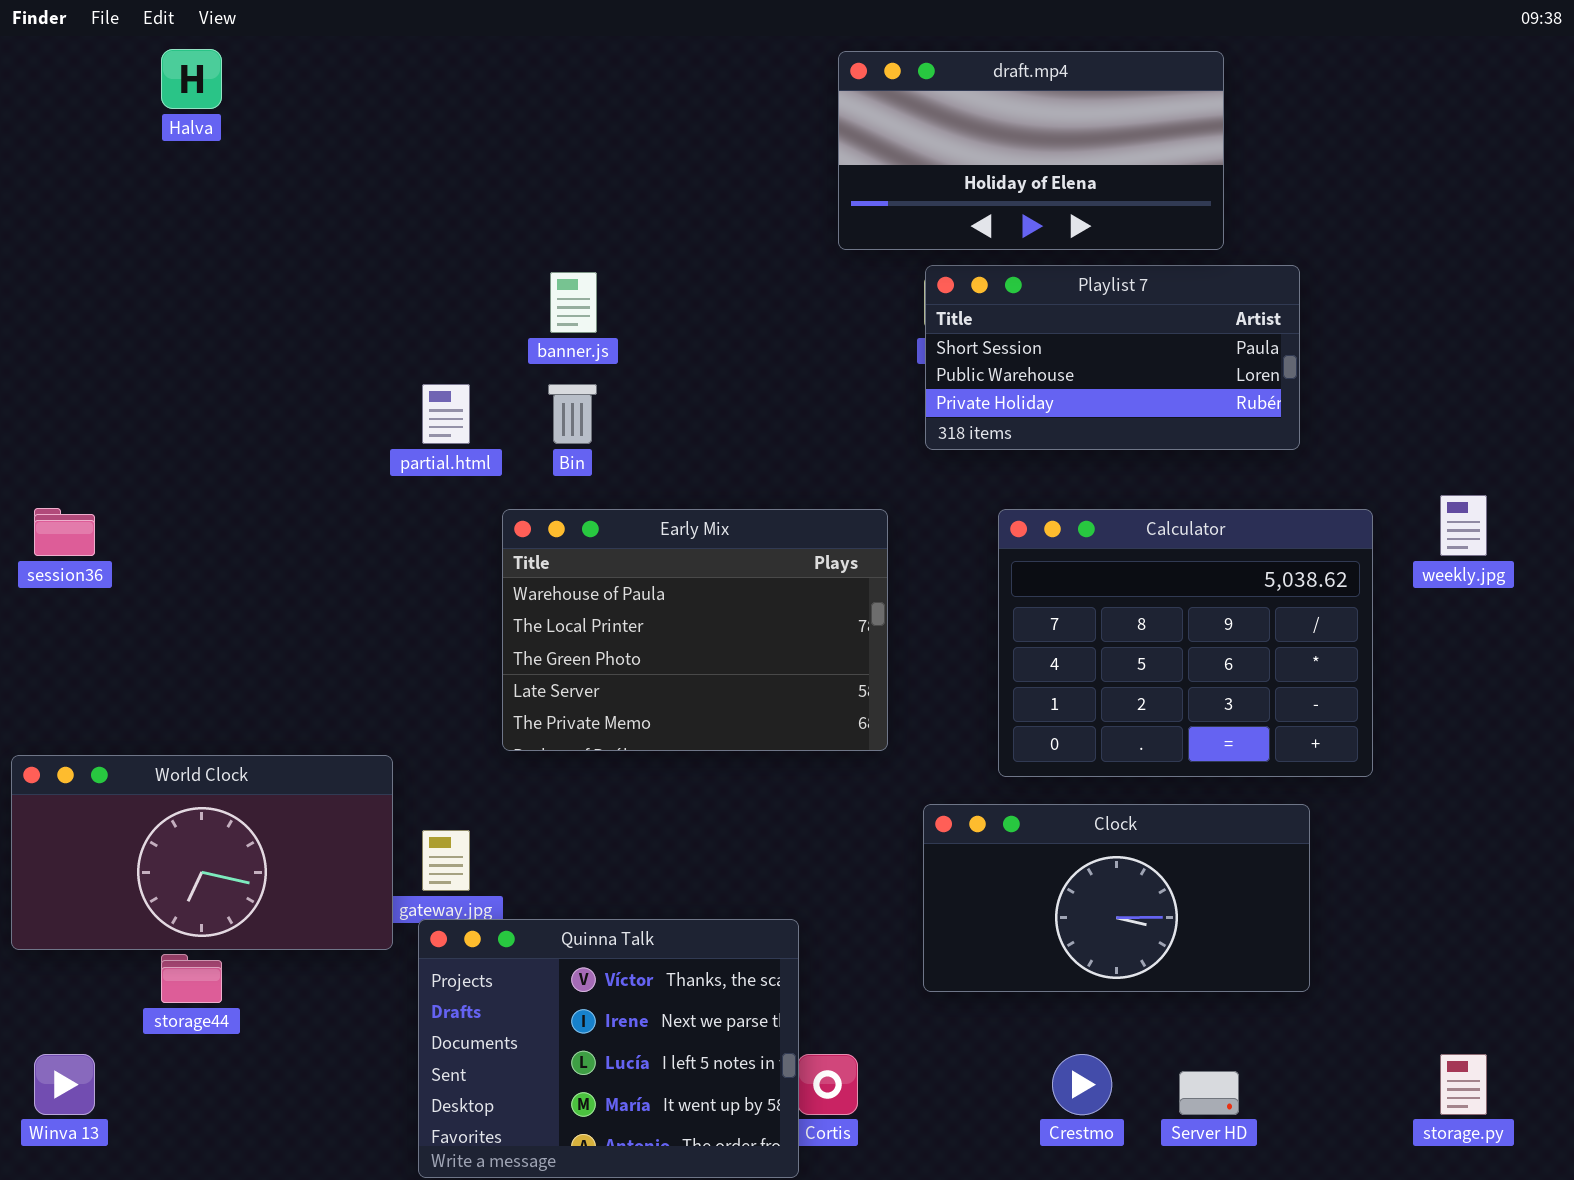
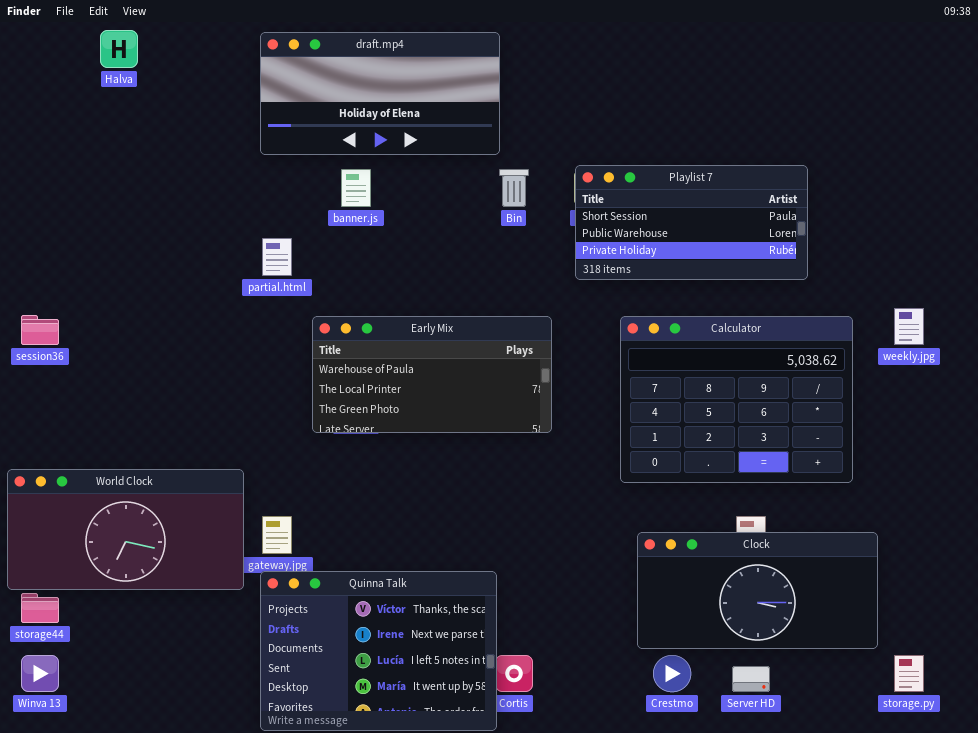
draft.mp4: [838,51,1224,250] -> [260,32,500,155], moved
Bin: [548,384,597,444] -> [499,169,529,207], moved
Early Mix: [502,509,888,751] -> [312,316,552,433], resized
Clock: [923,804,1310,992] -> [637,532,878,649], moved
storage44: [161,954,222,1003] -> [21,593,59,623], moved

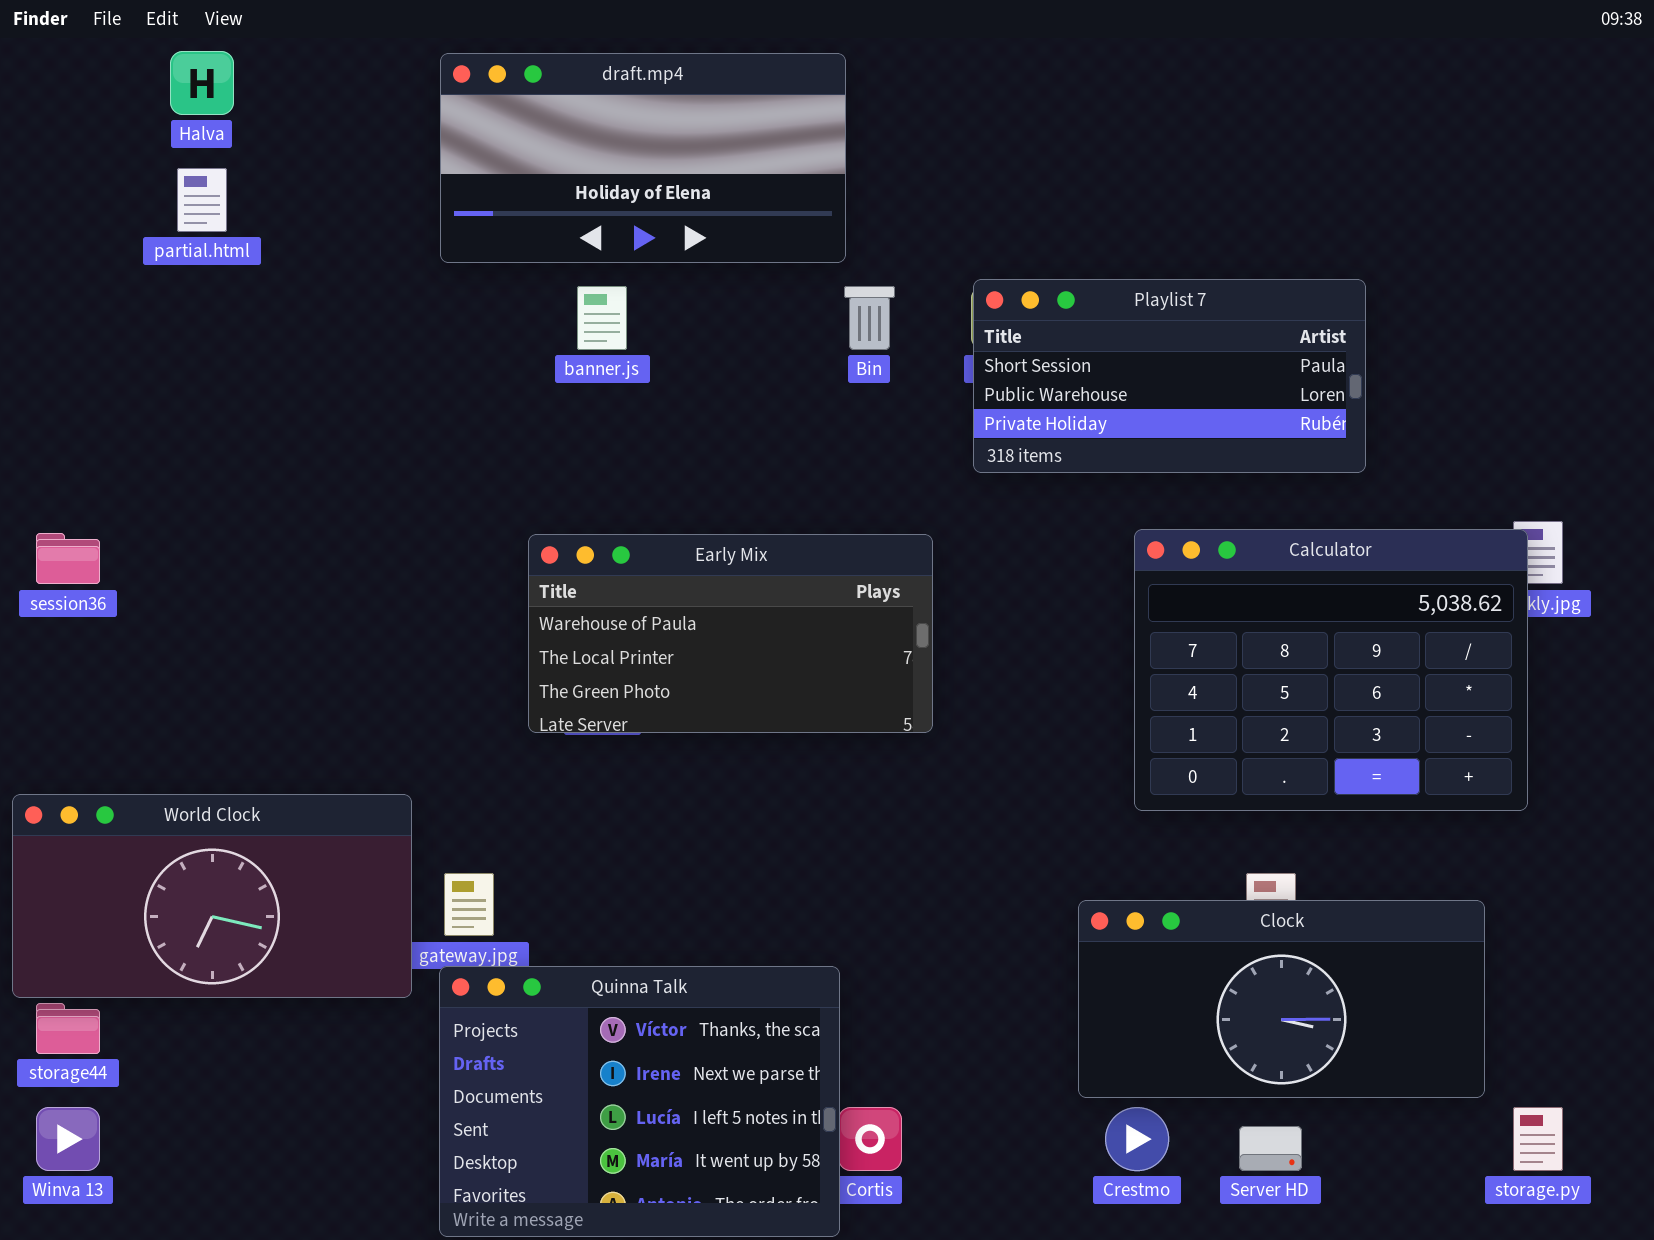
partial.html: [262,238,292,276] -> [177,168,227,232], moved
Calculator: [620,316,853,483] -> [1134,529,1528,811], moved

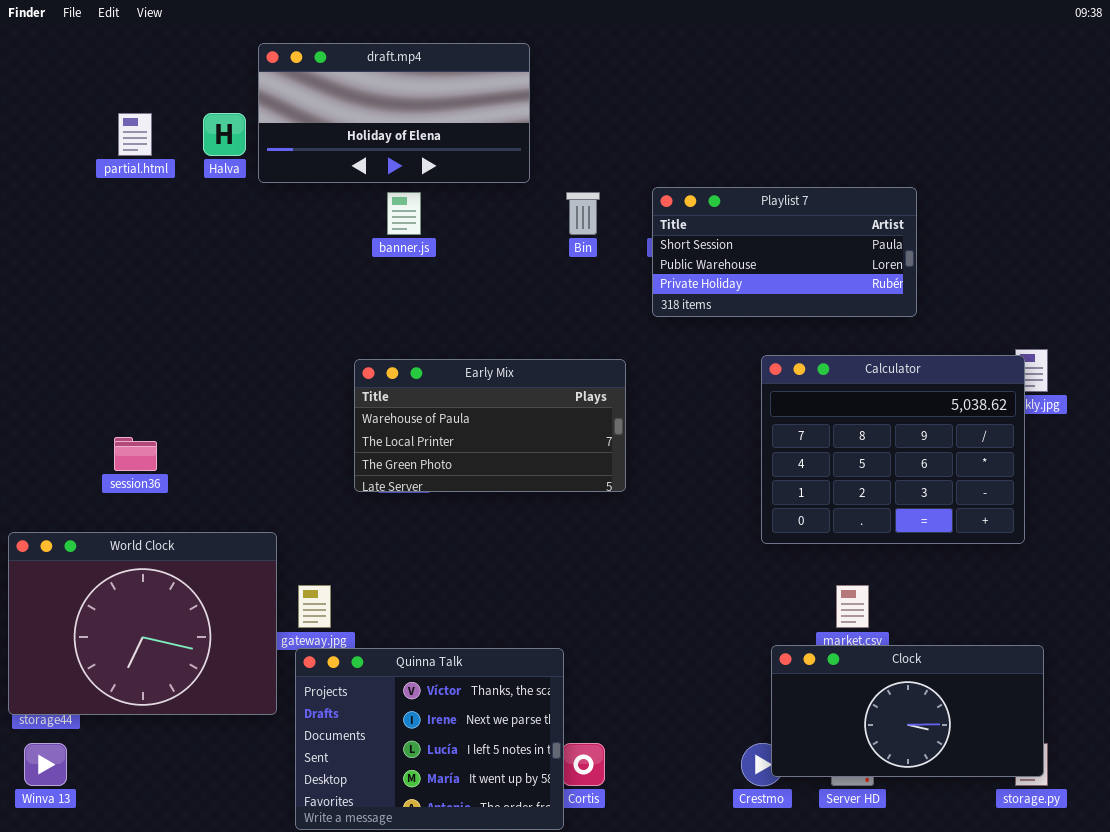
Halva: [170,51,234,115] -> [203,113,246,156], moved
draft.mp4: [440,53,846,263] -> [258,43,530,183], moved
session36: [36,533,100,584] -> [114,437,157,471], moved
World Clock: [12,794,412,998] -> [8,532,277,715], resized
Clock: [1078,900,1485,1098] -> [771,645,1044,777], moved

